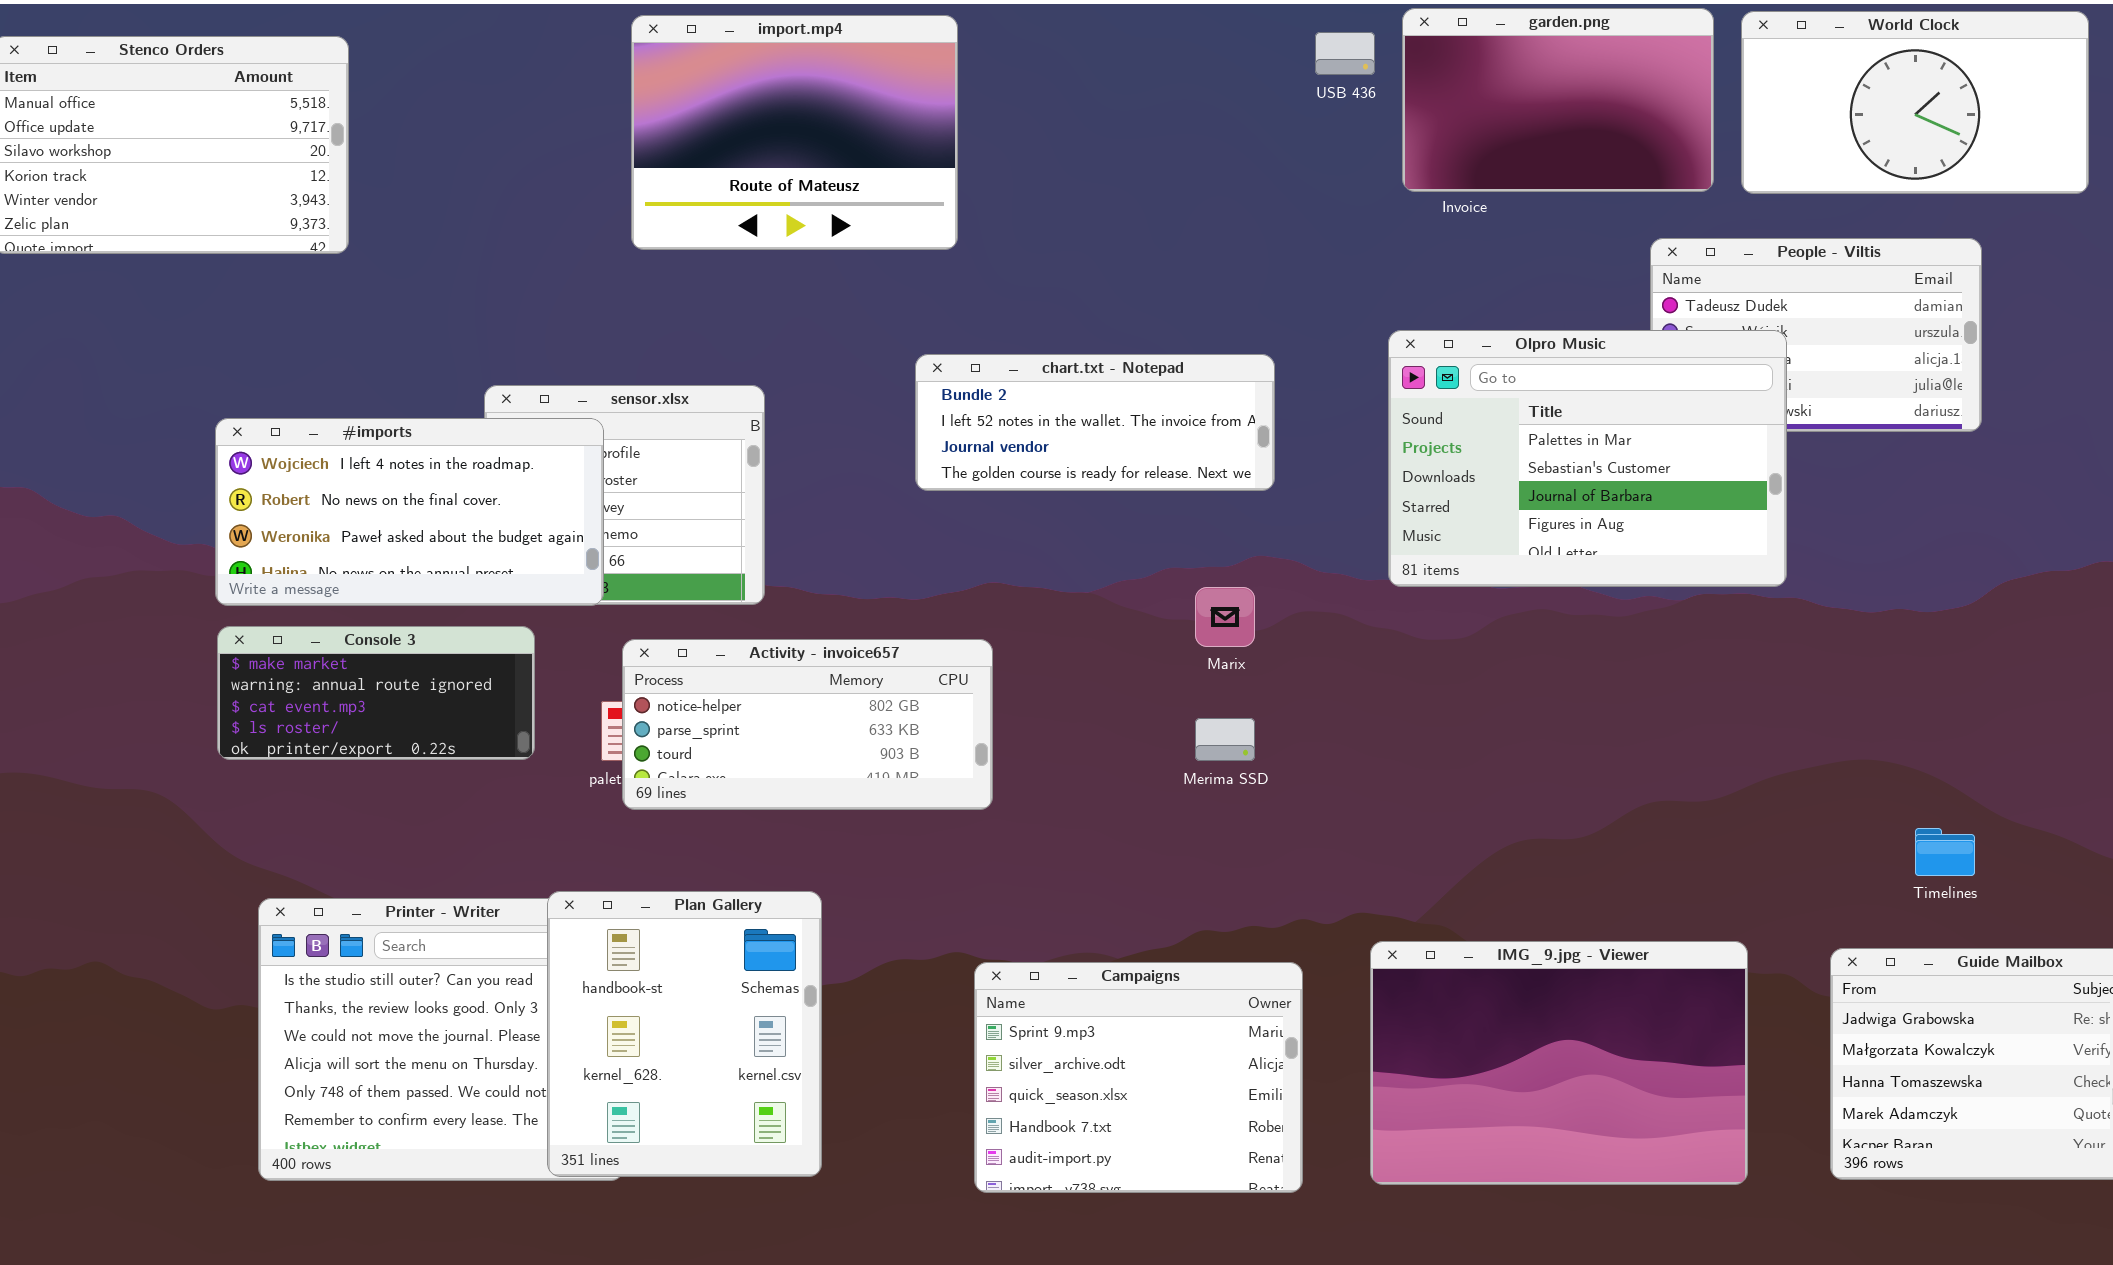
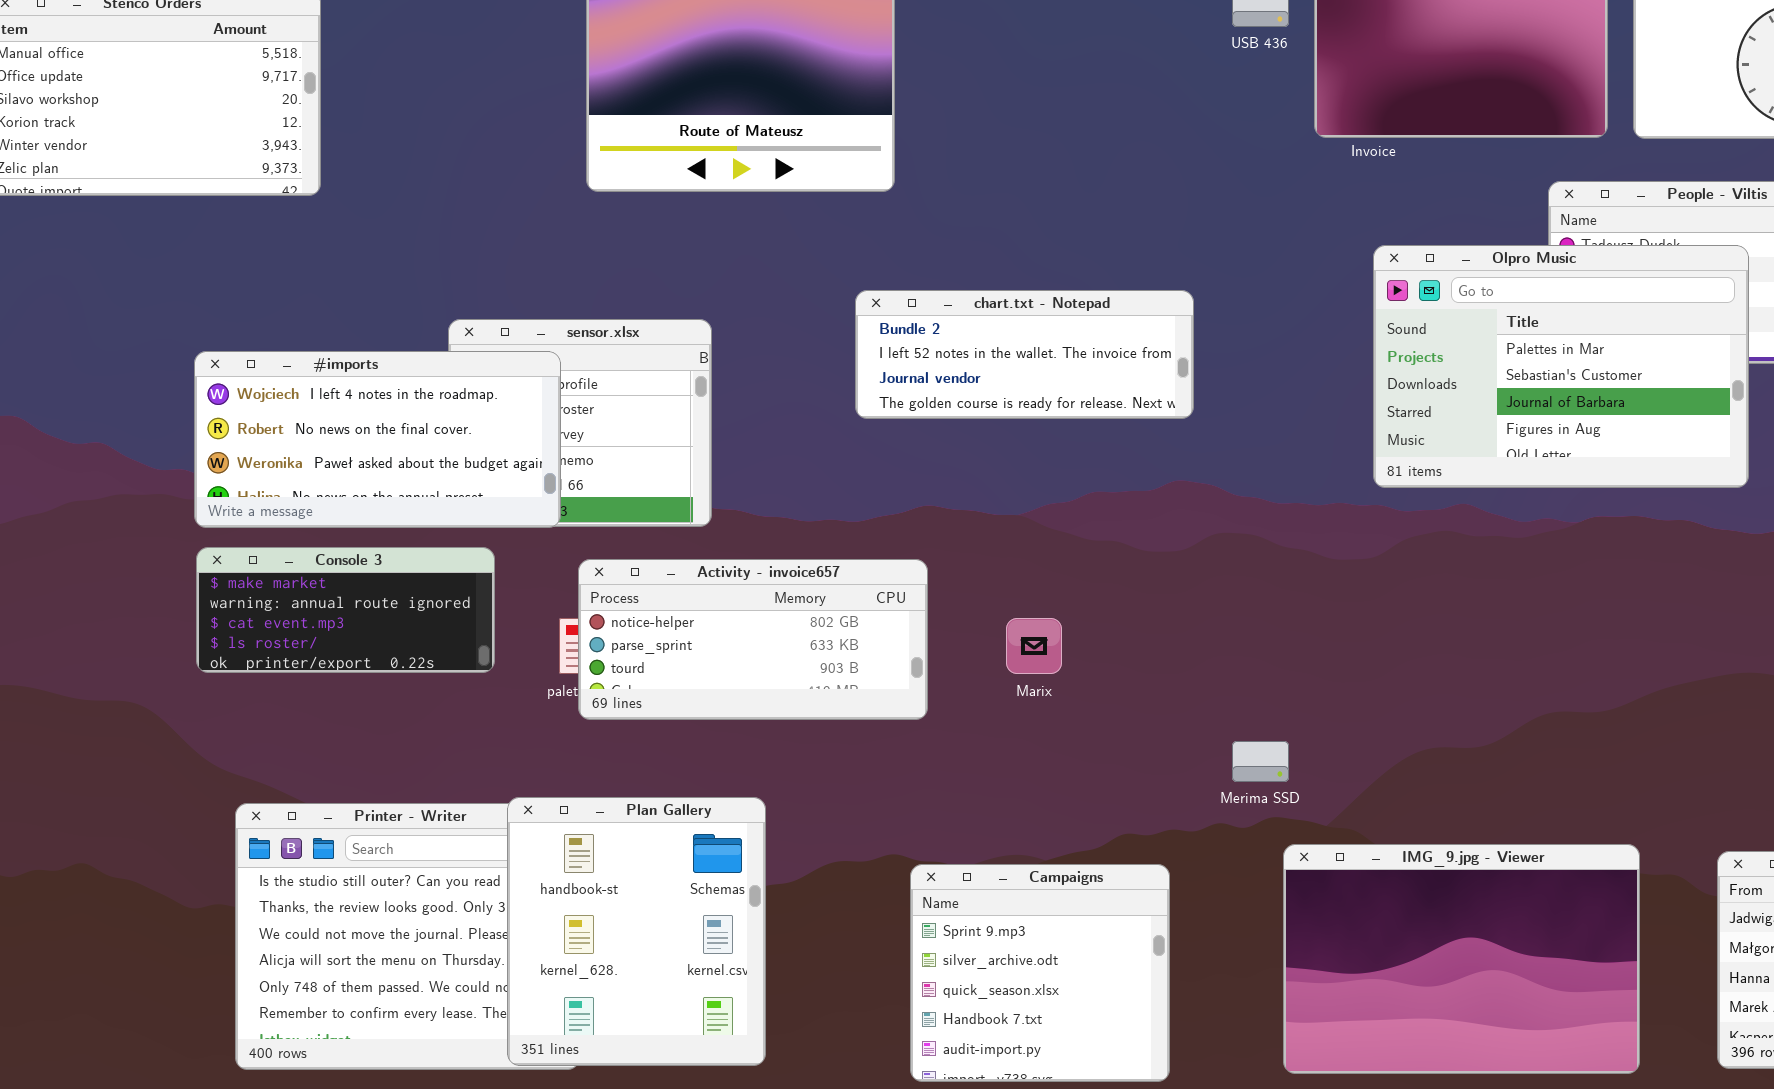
Olpro Music: [1388,330,1787,587] -> [1373,245,1749,488], moved
Marix: [1195,587,1255,647] -> [1006,618,1062,674], moved
Merima SSD: [1195,718,1255,761] -> [1232,741,1289,782], moved
Campaigns: [974,962,1303,1193] -> [910,864,1170,1082], resized

